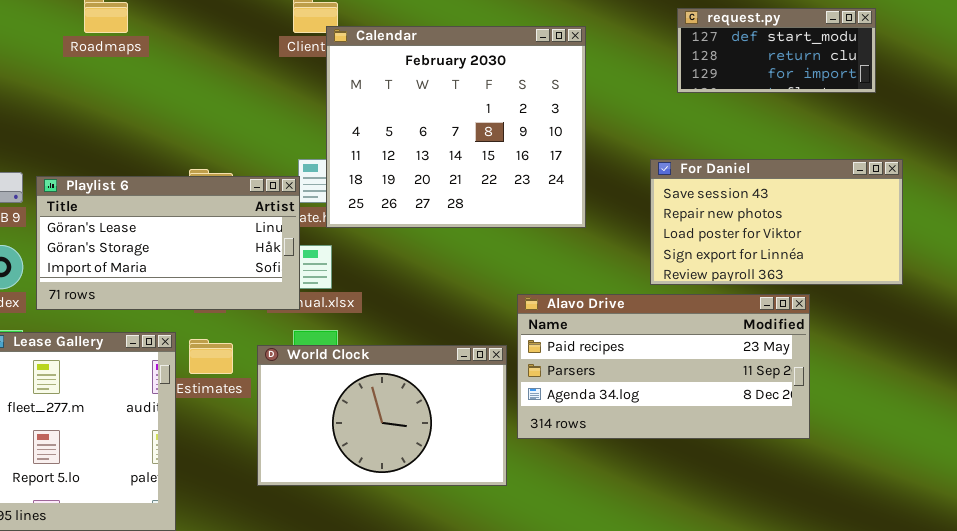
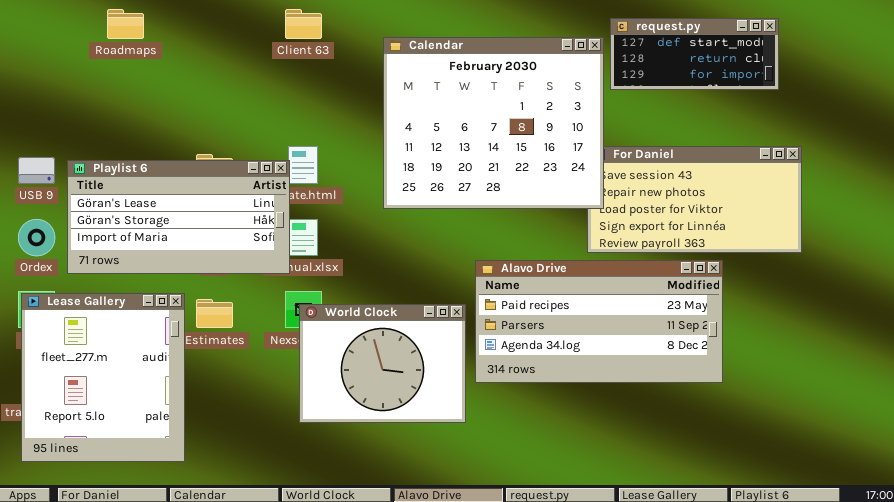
Calendar: [326,26,586,228] -> [383,37,604,209], moved
World Clock: [257,345,507,486] -> [299,304,466,423], resized

